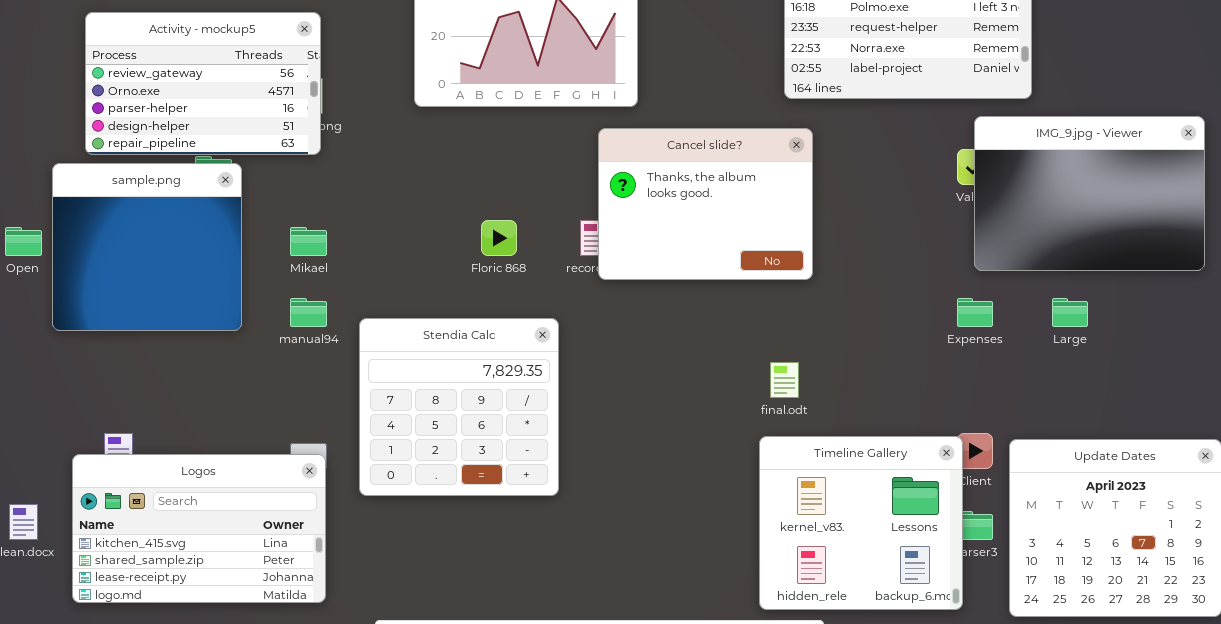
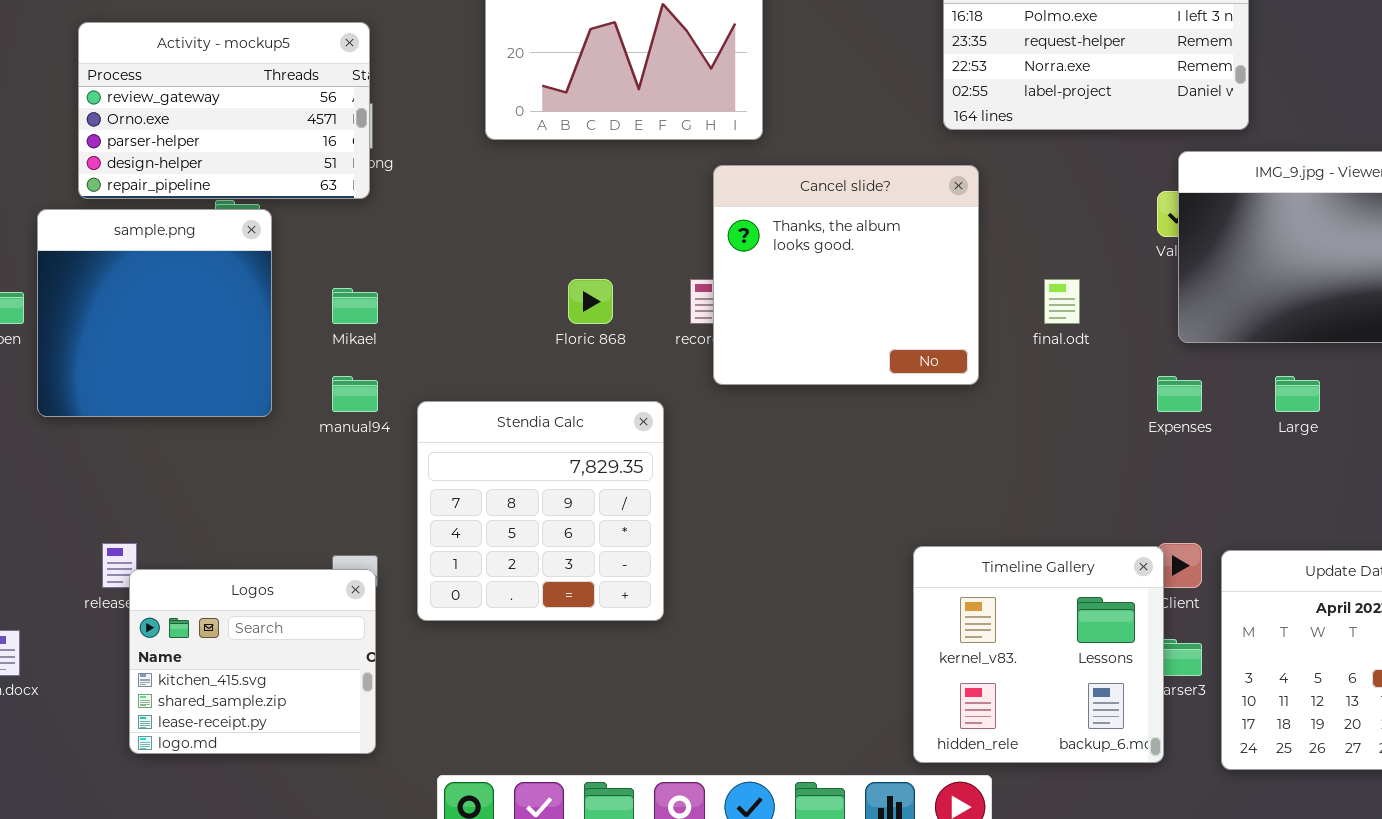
Cancel slide?: [598,128,813,280] -> [713,165,979,385], resized
final.odt: [770,362,799,398] -> [1044,279,1080,324], moved
Logos: [72,454,326,603] -> [129,569,376,754], resized

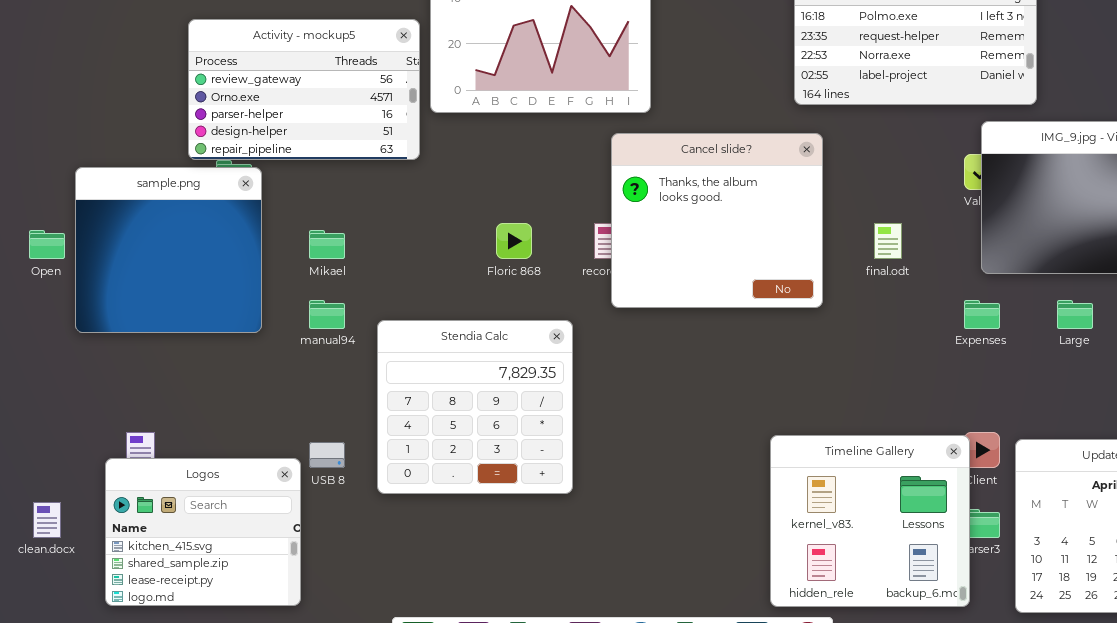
Activity - mockup5: [78,22,370,199] -> [188,19,420,160], moved
Logos: [129,569,376,754] -> [105,458,301,606], moved

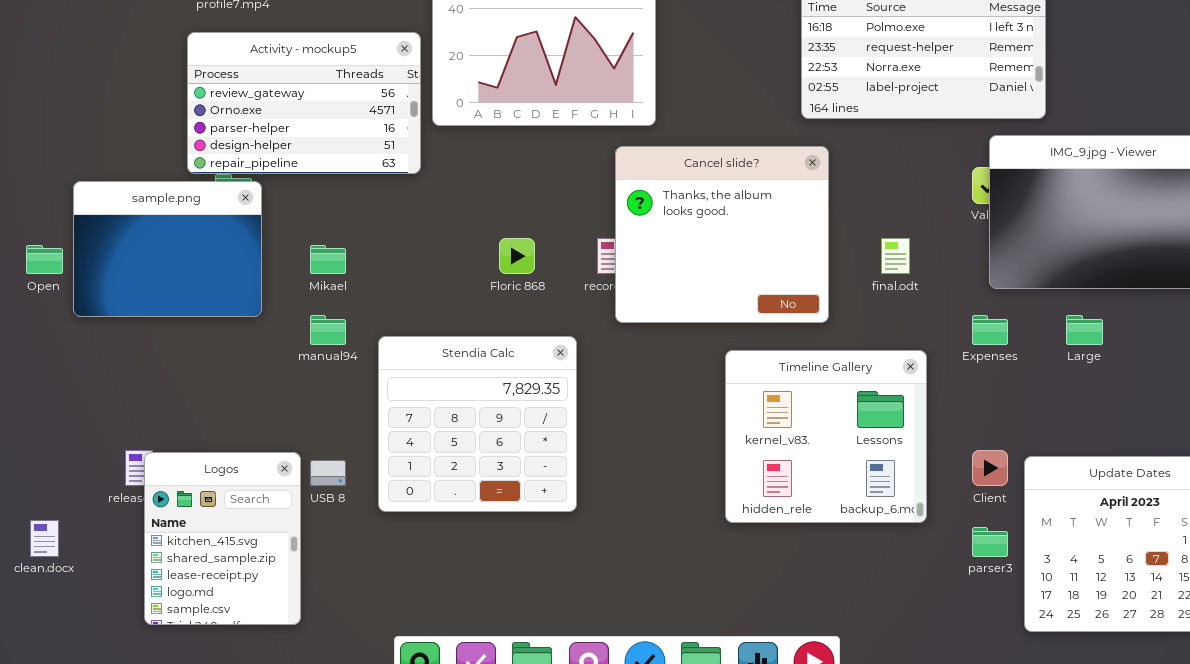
sample.png: [75,167,262,333] -> [73,181,262,317], resized
Timeline Gallery: [770,435,970,607] -> [725,350,927,523], moved
Logos: [105,458,301,606] -> [144,452,301,625], resized

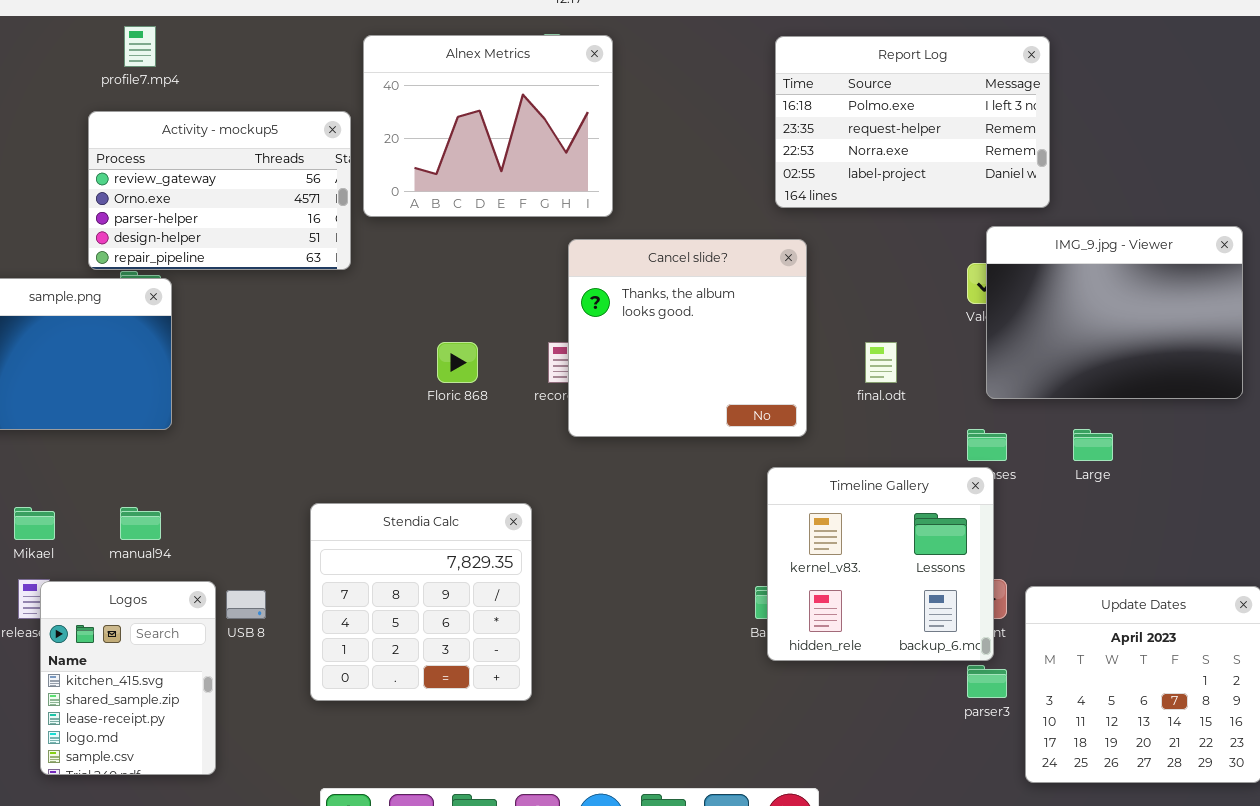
Mikael: [310,245,346,274] -> [14,507,55,540], moved
manual94: [310,315,346,345] -> [120,507,161,540], moved
Stendia Calc: [378,336,577,512] -> [310,503,532,701], moved
Timeline Gallery: [725,350,927,523] -> [767,467,994,661], moved

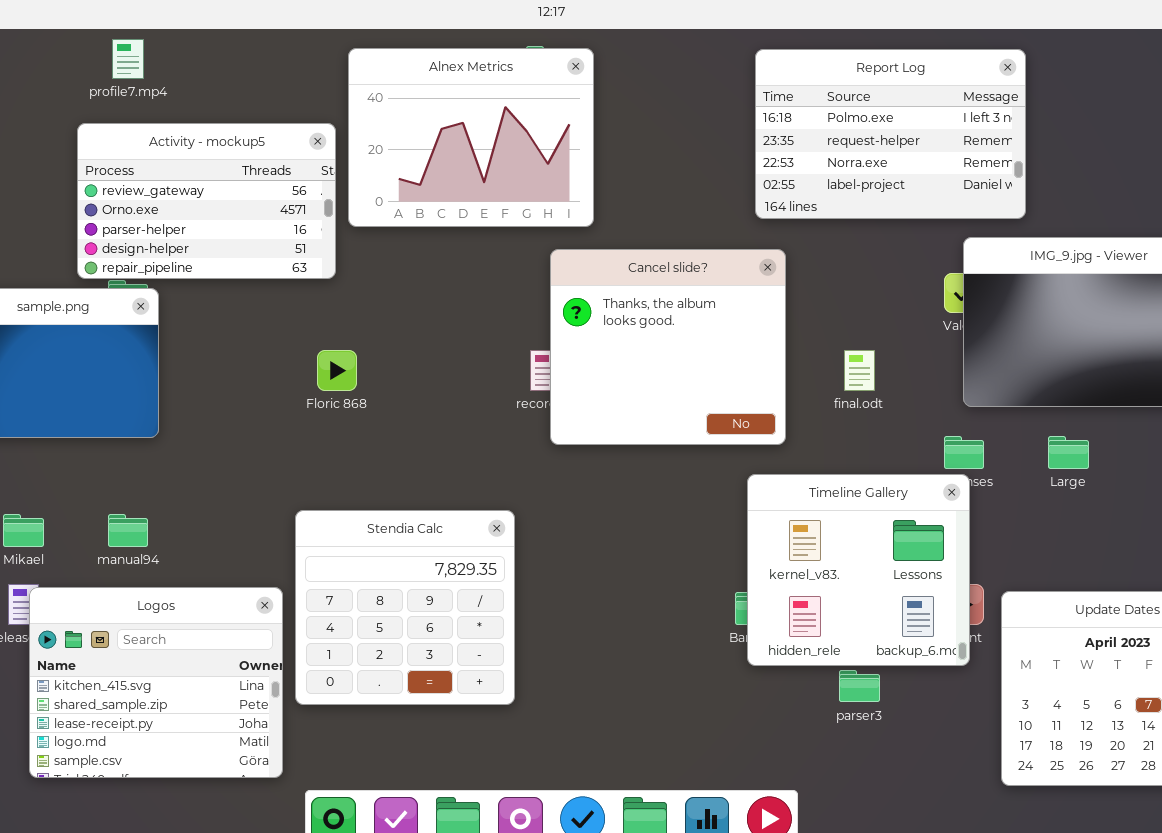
Floric 868: [437,342,478,383] -> [317,350,357,391], moved
Logos: [40,581,216,775] -> [29,587,283,778], resized
parser3: [967,665,1007,698] -> [839,670,880,702], moved

